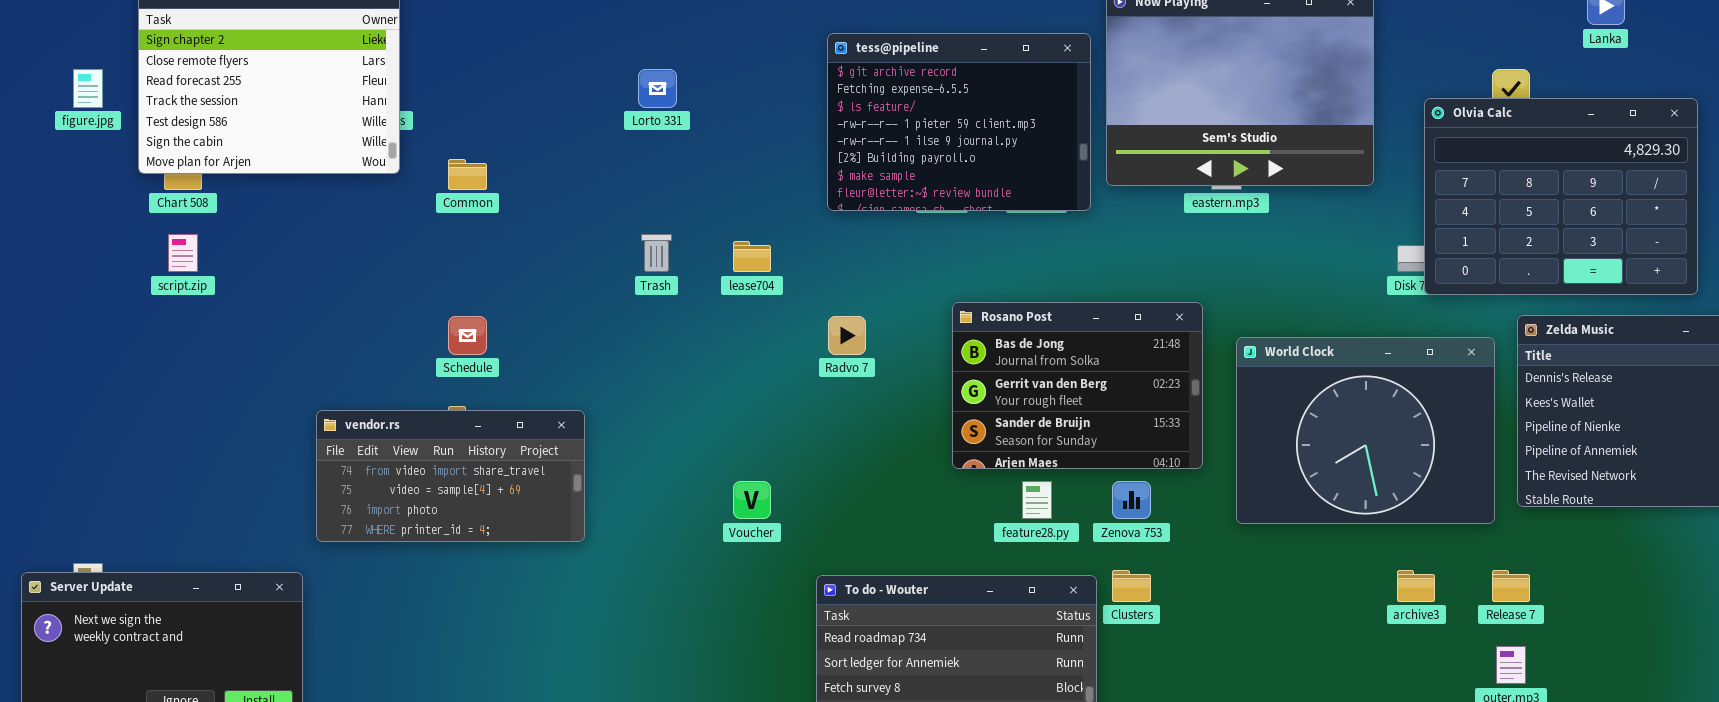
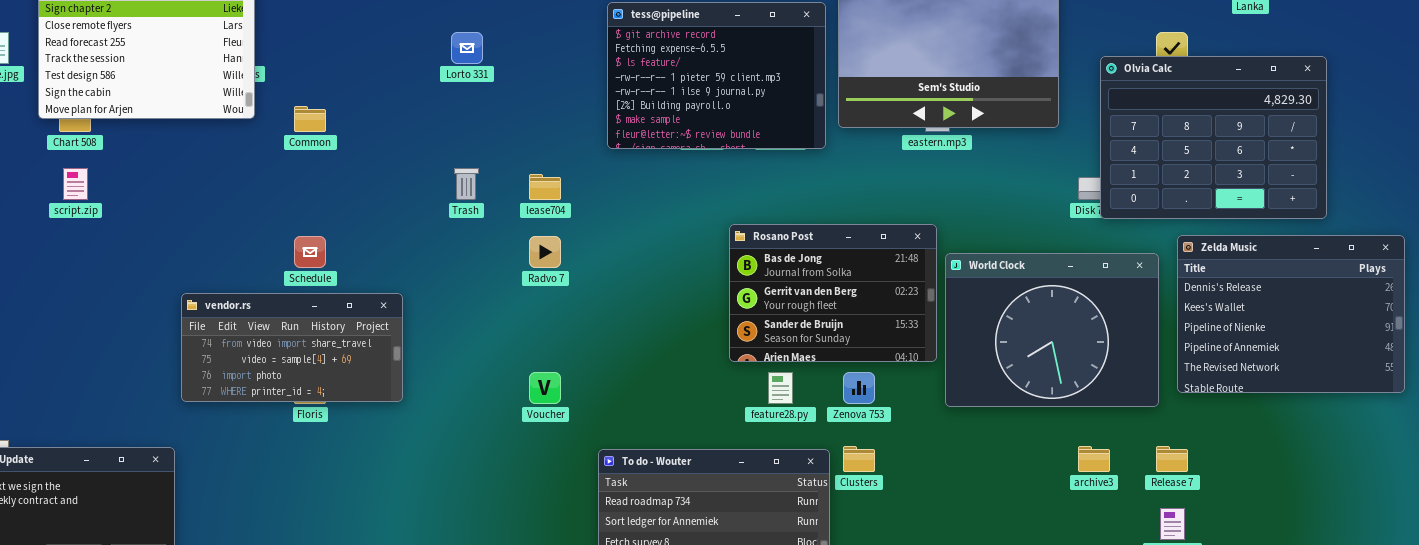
Rosano Post: [952,302,1203,469] -> [729,224,937,362], moved
Radvo 7: [828,316,866,355] -> [529,236,561,268], moved
vendor.rs: [316,410,585,542] -> [181,293,403,402], moved

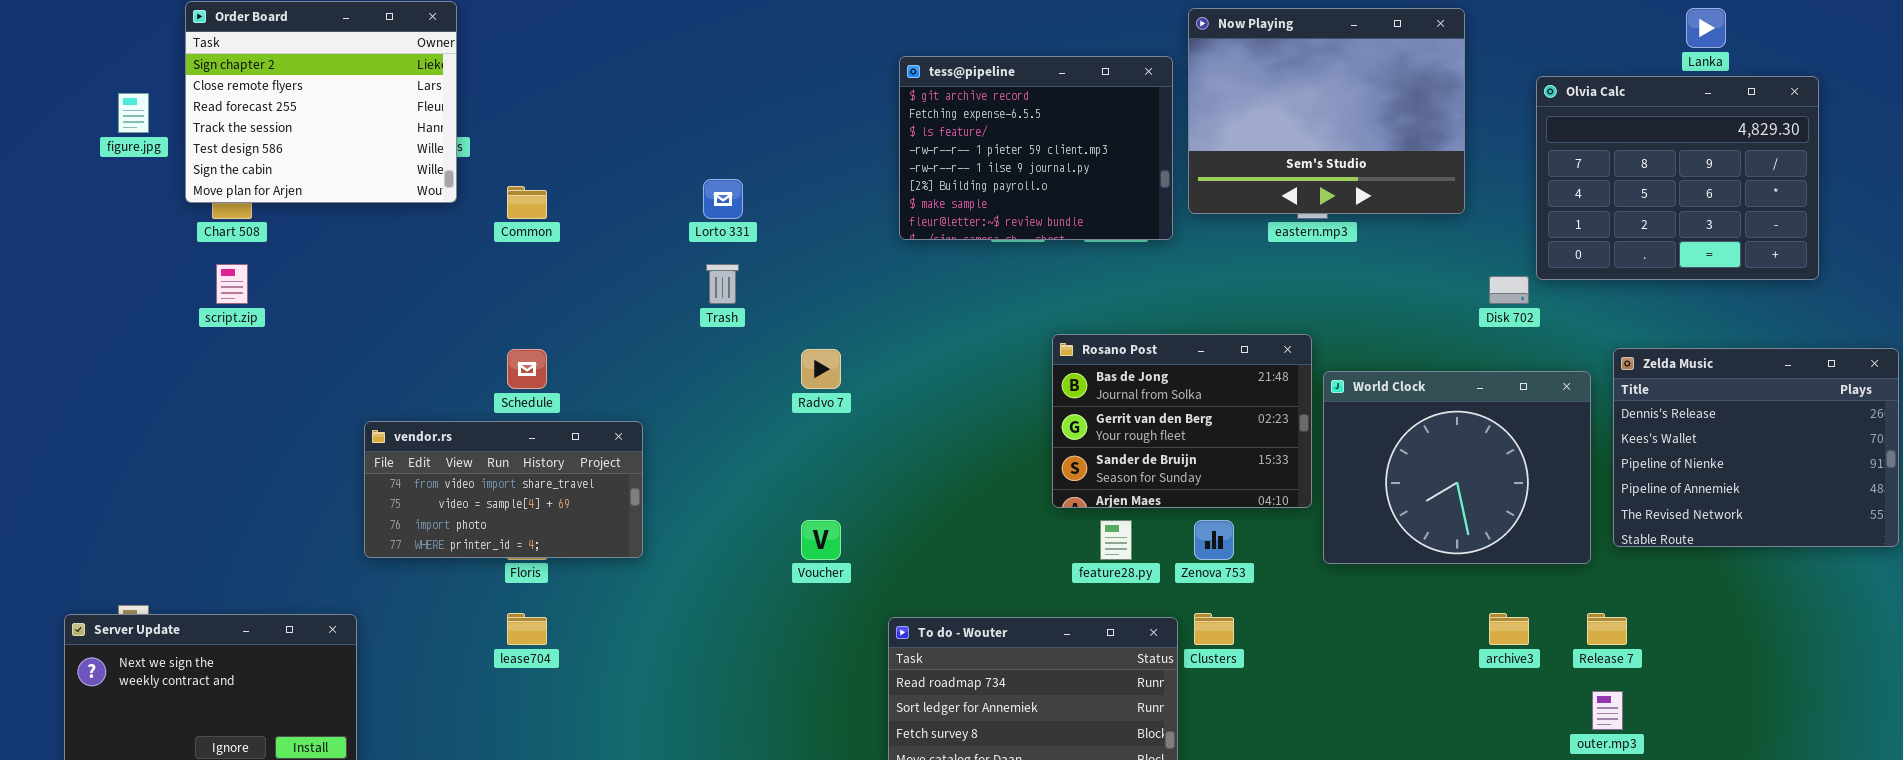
Lorto 331: [451,32,483,64] -> [703,179,743,219], moved
Olvia Calc: [1100,56,1327,219] -> [1536,76,1819,280], moved
lease704: [529,174,561,200] -> [507,613,547,645], moved

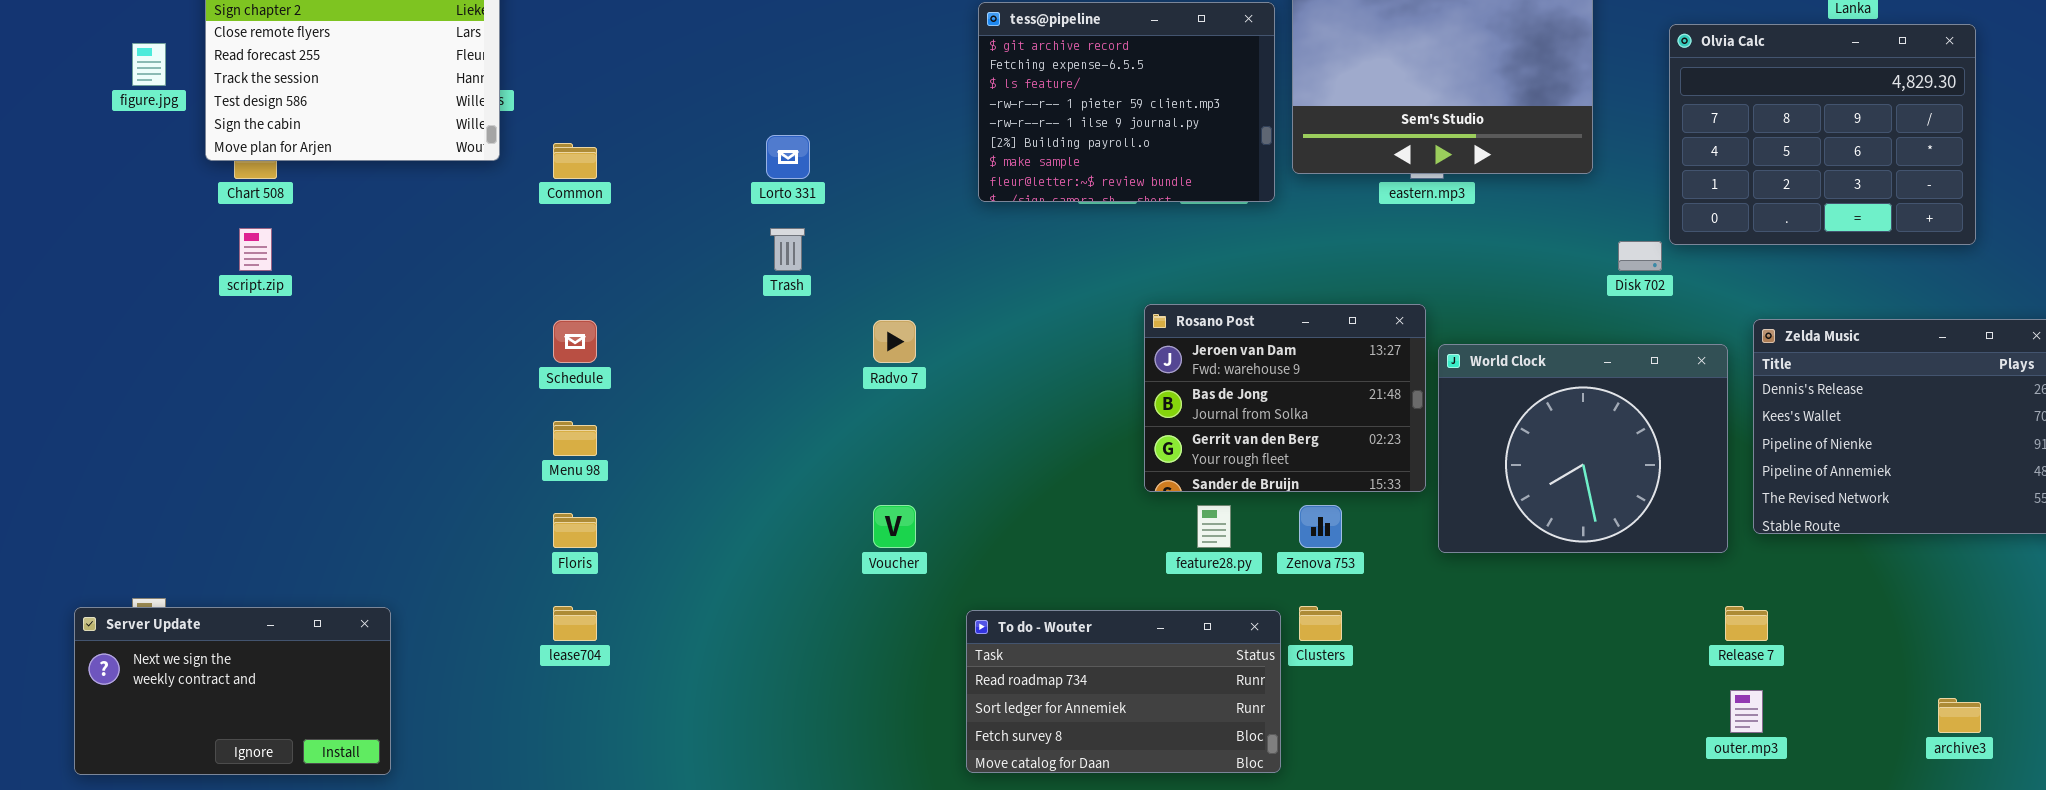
Rosano Post: [1052,334,1312,508] -> [1144,304,1426,492], scrolled up 1 row
vendor.rs: [364,421,643,558] -> none, closed
archive3: [1489,613,1529,645] -> [1938,698,1981,733], moved

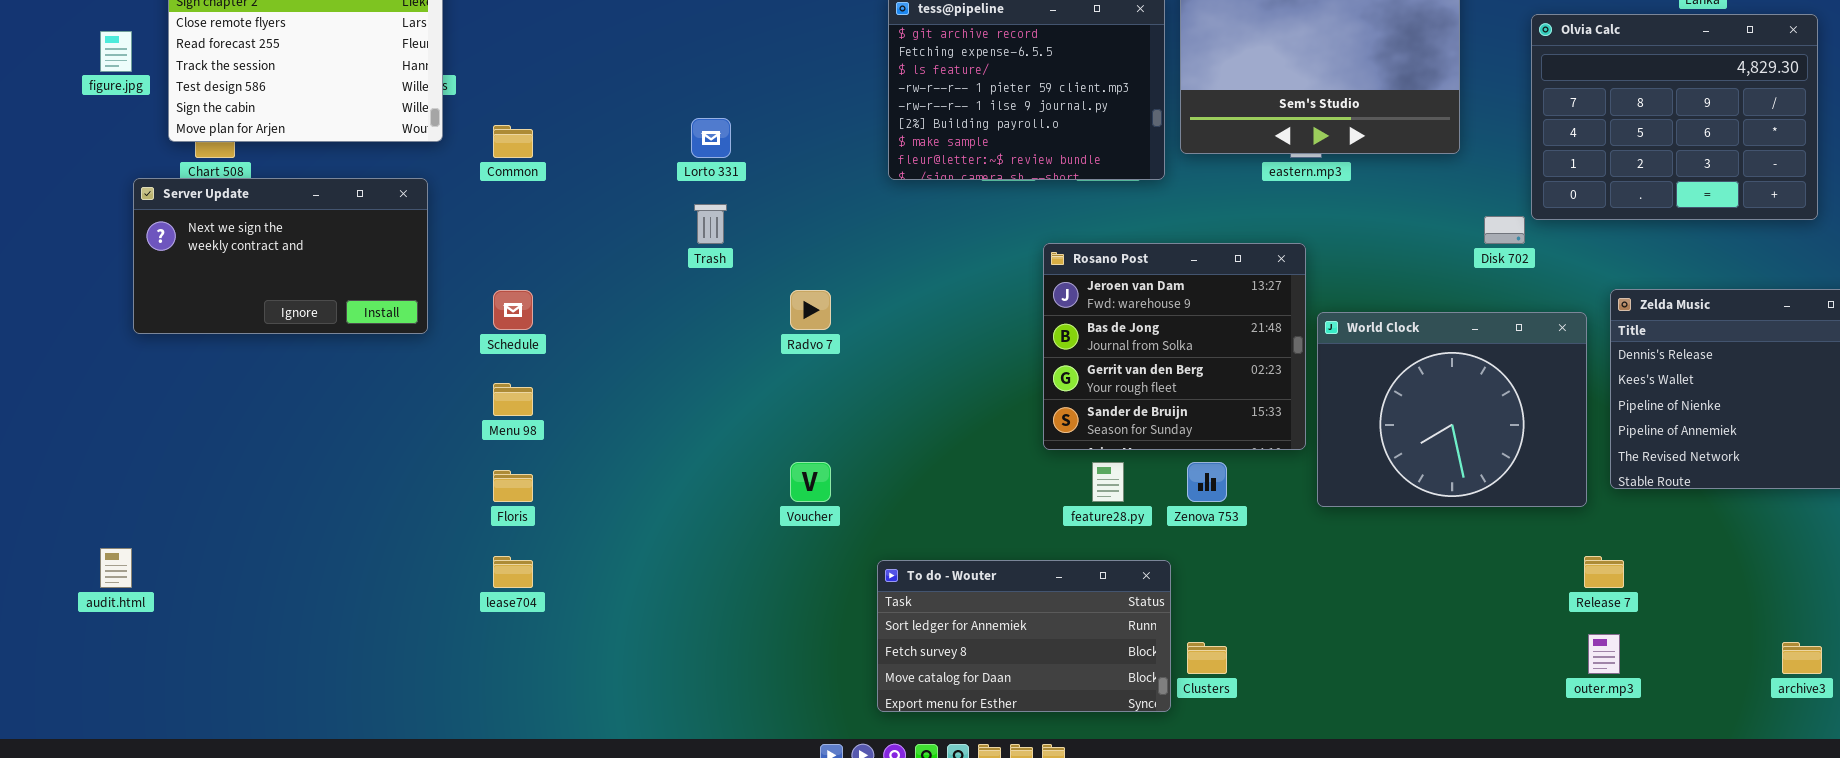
Rosano Post: [1144,304,1426,492] -> [1043,243,1306,450], resized
Clusters: [1299,606,1342,641] -> [1187,642,1227,674], moved
Server Update: [74,607,391,775] -> [133,178,428,334], moved
To do - Wouter: [966,610,1281,773] -> [877,560,1171,712], scrolled down 1 row

